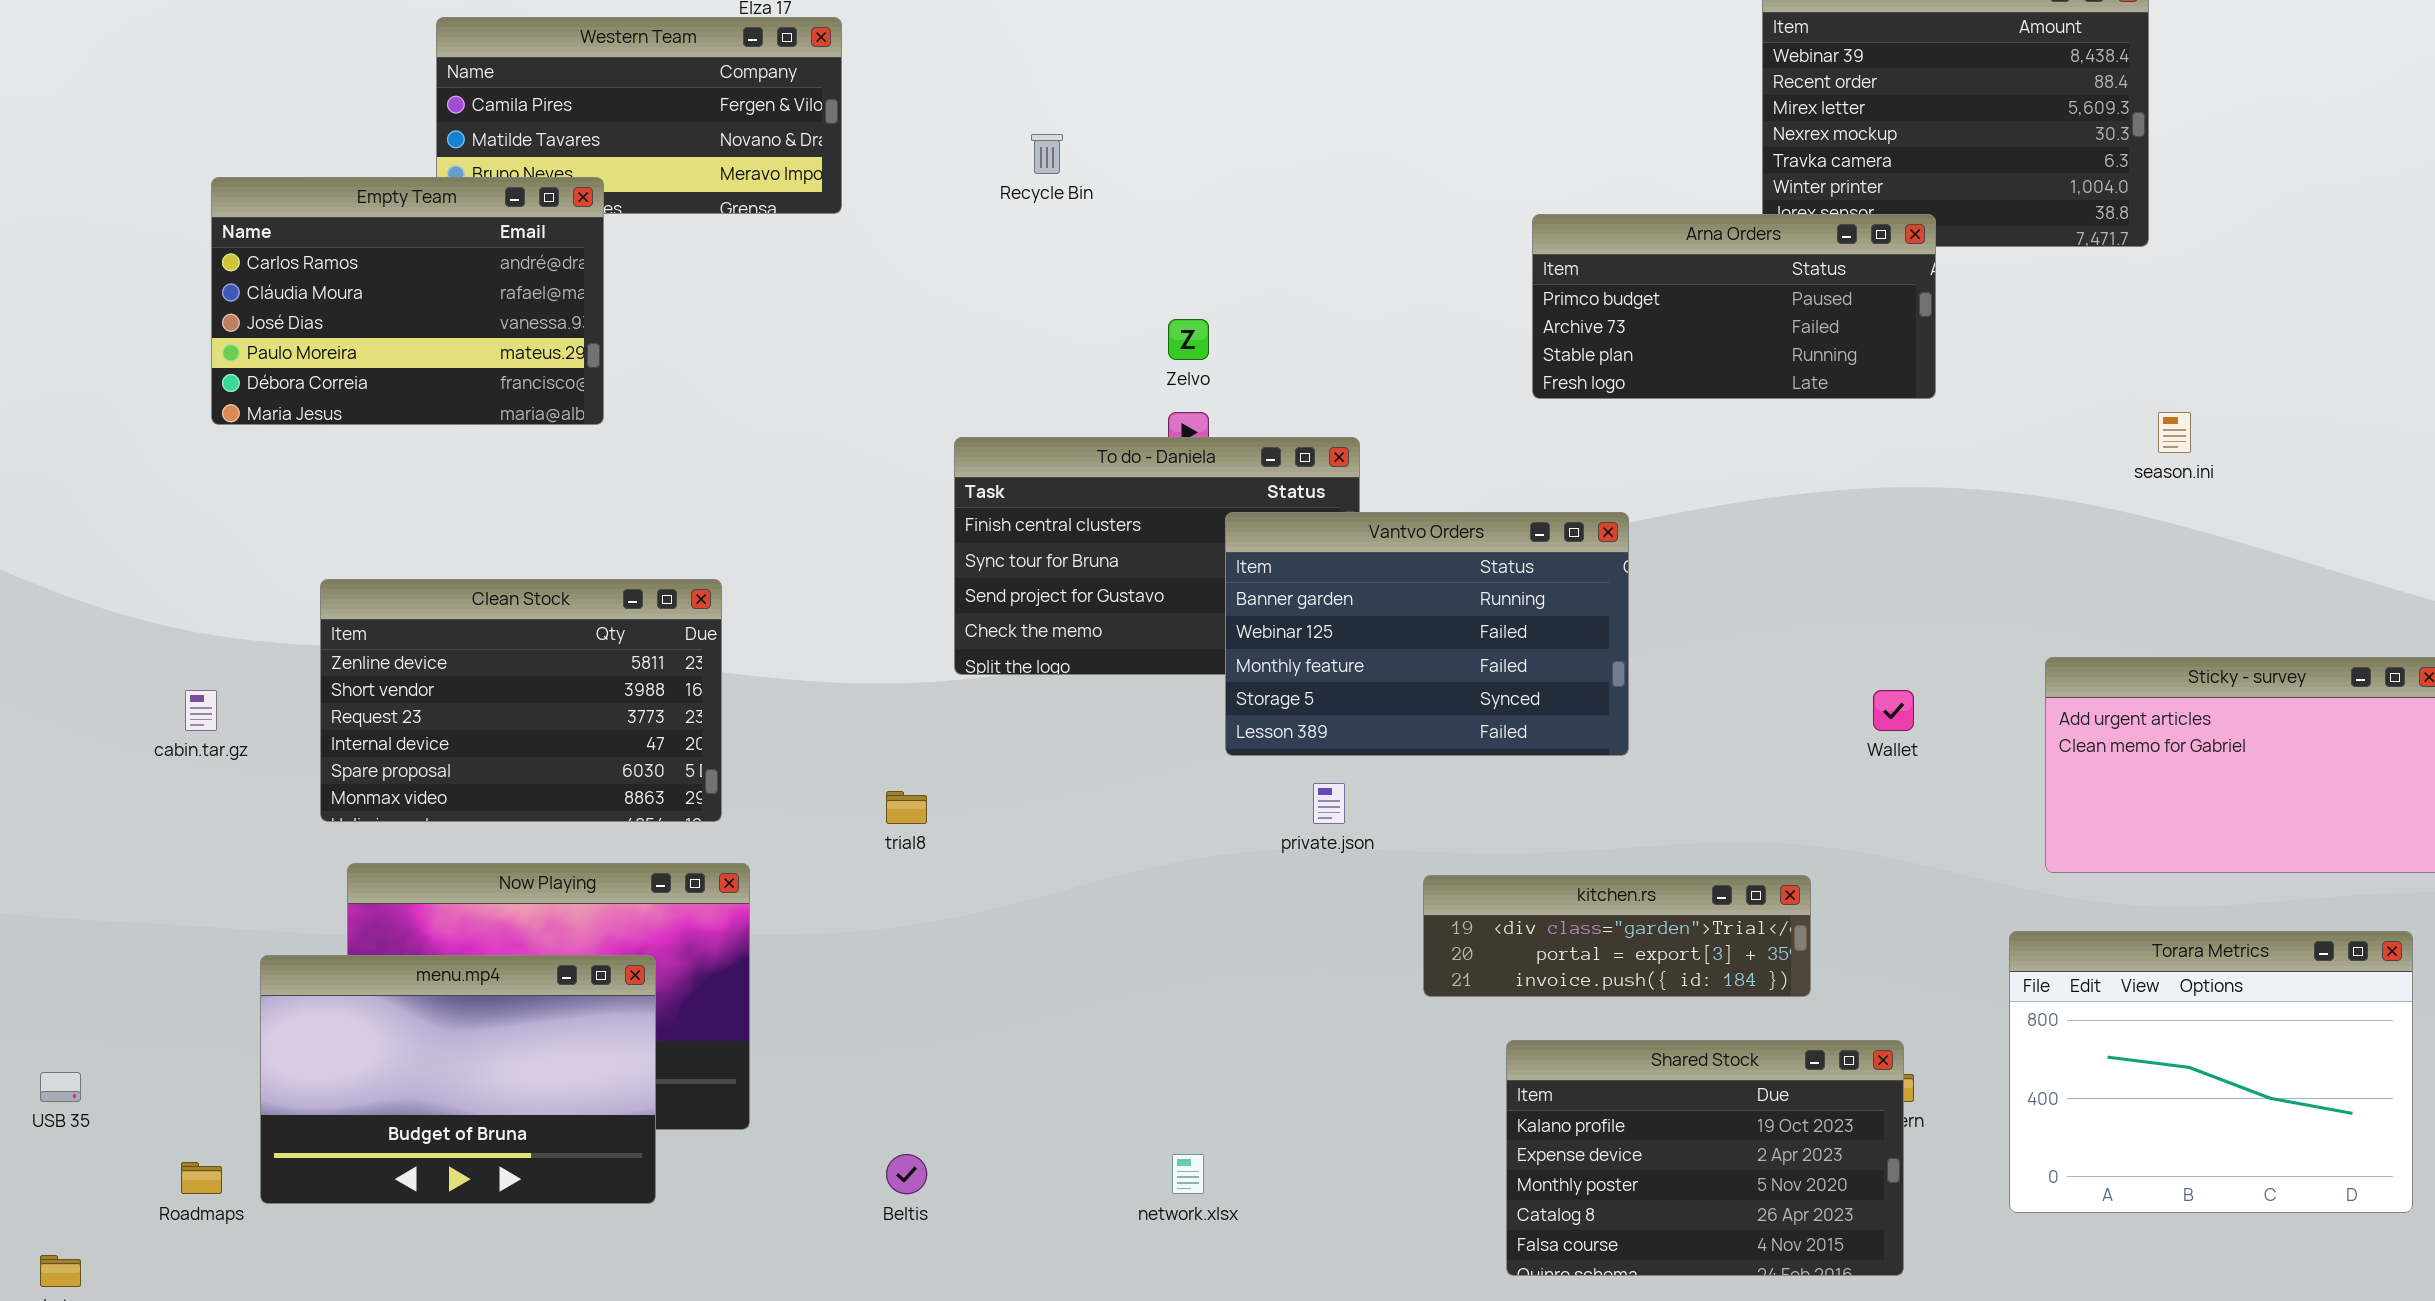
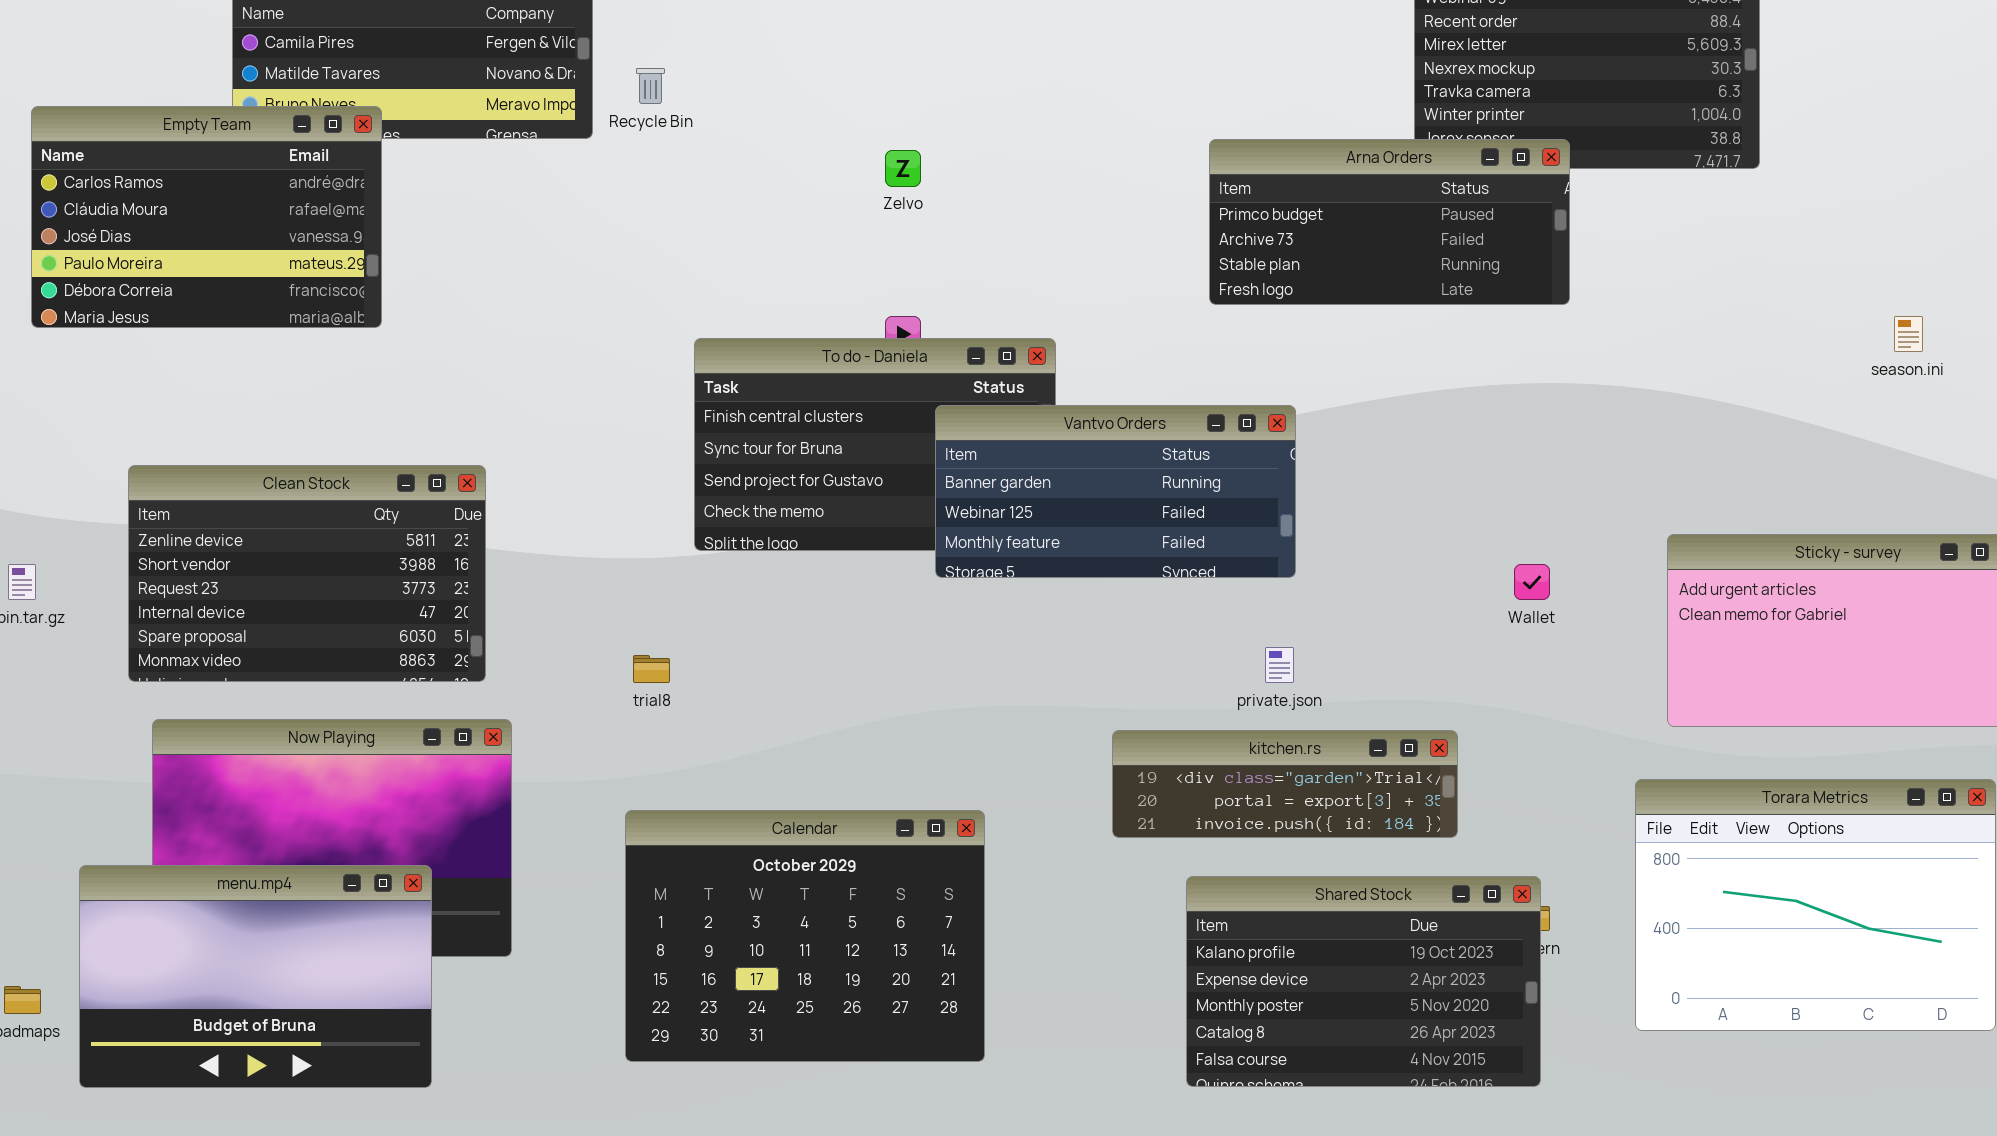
Recycle Bin: [1031,134,1063,174] -> [636,68,665,104], moved
Zelvo: [1168,319,1209,360] -> [885,150,921,187], moved
season.ini: [2158,412,2191,453] -> [1894,316,1923,352], moved
Vantvo Orders: [1225,512,1629,756] -> [935,405,1296,578], resized
private.json: [1313,783,1345,824] -> [1265,647,1294,683], moved
menu.mp4: [260,955,656,1204] -> [79,865,432,1088], moved
Calendar: none -> [625,810,985,1062], opened

